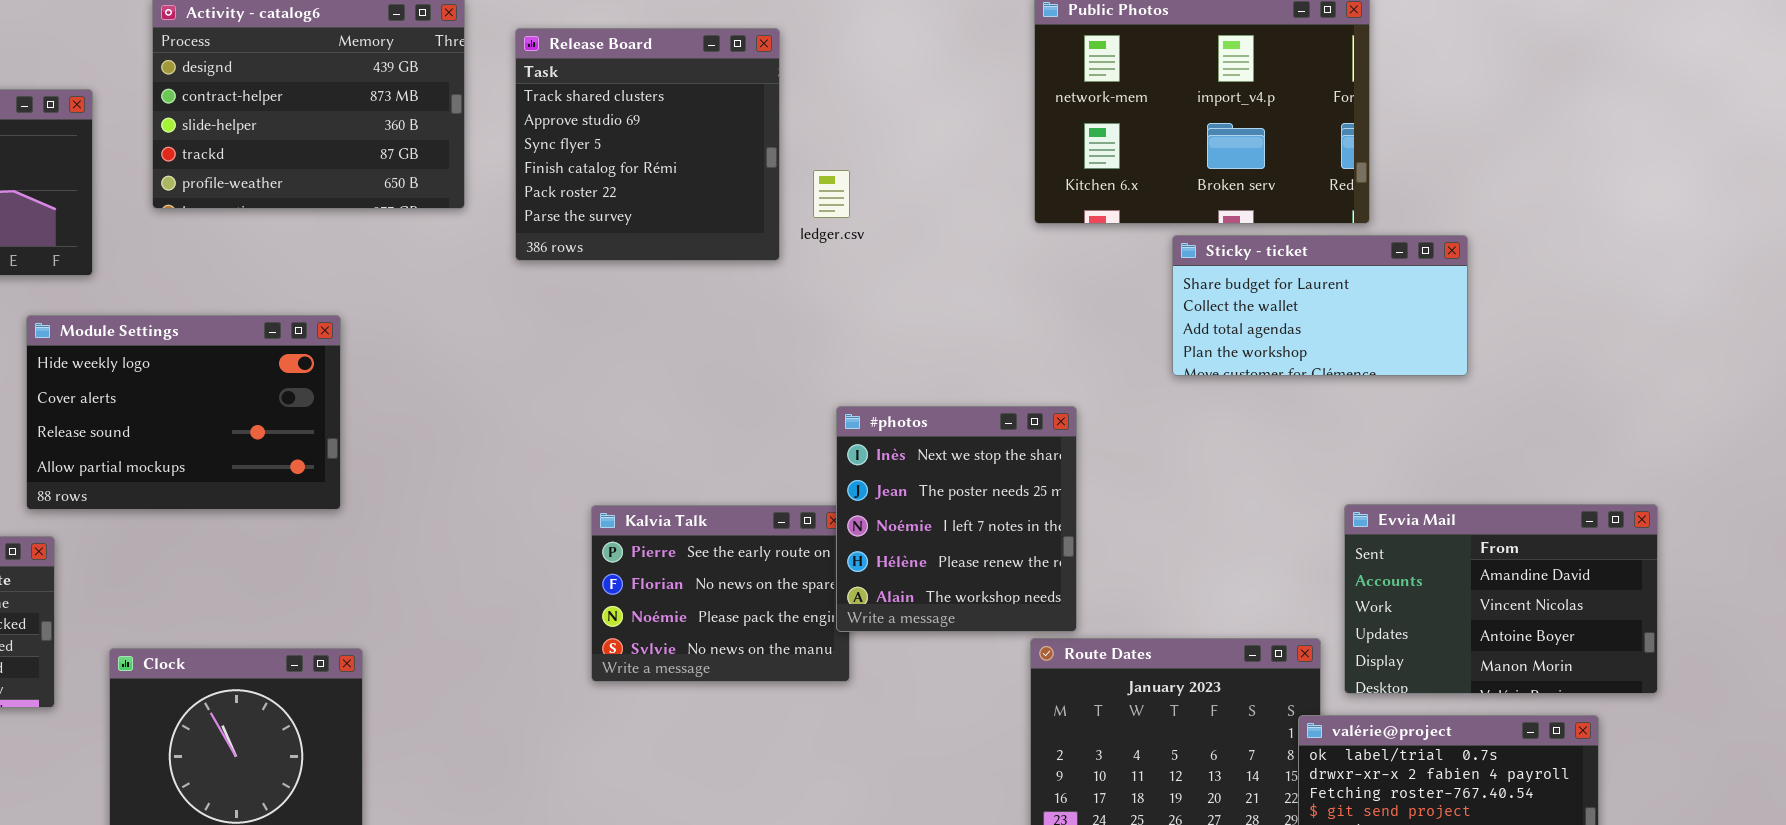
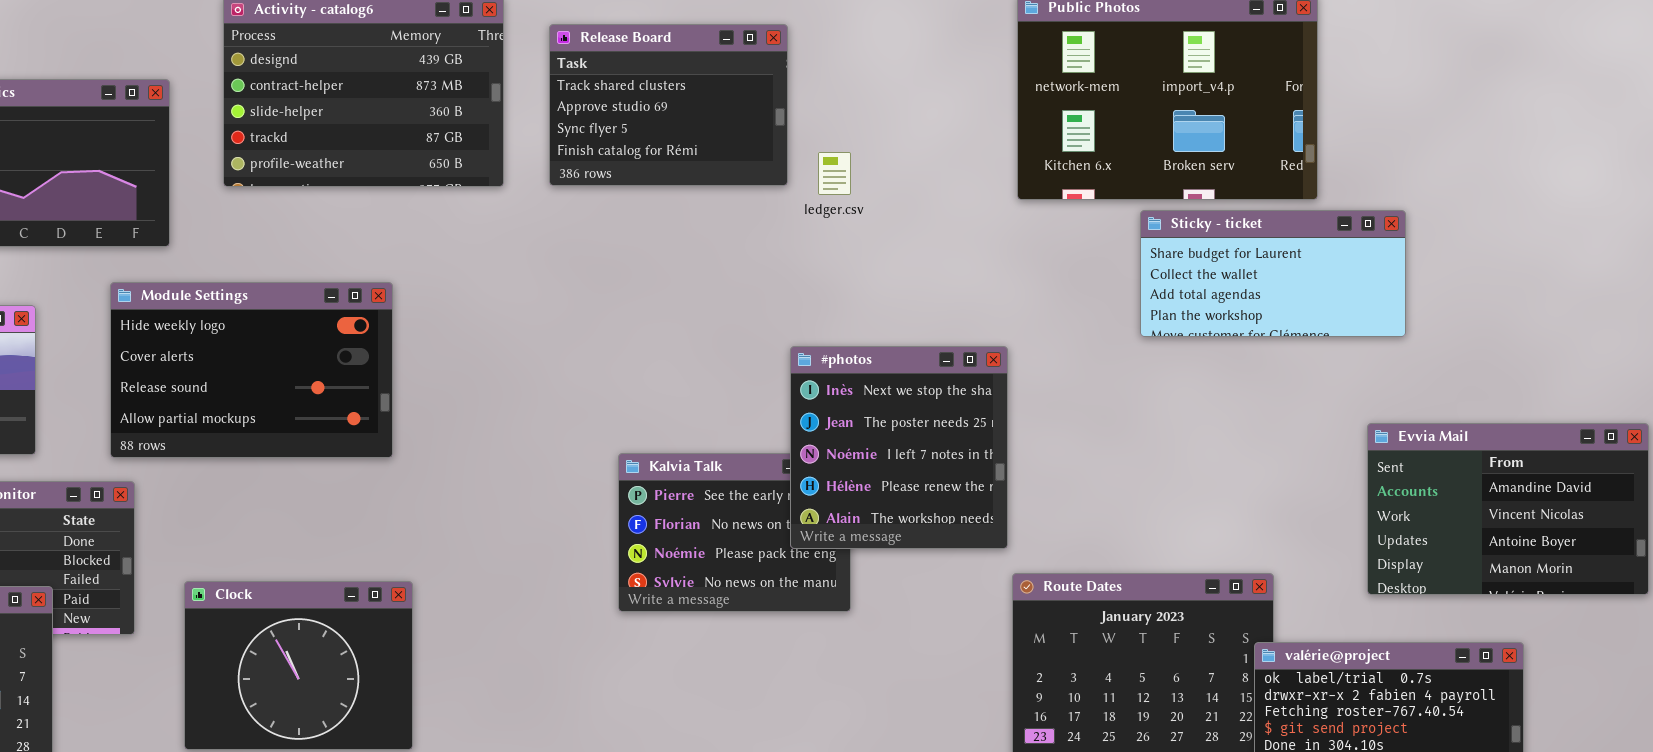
Release Board: [515,28,780,261] -> [549,24,788,186], resized
#photos: [836,406,1077,632] -> [790,346,1008,549], moved
Evvia Mail: [1344,504,1658,694] -> [1367,423,1649,595], moved

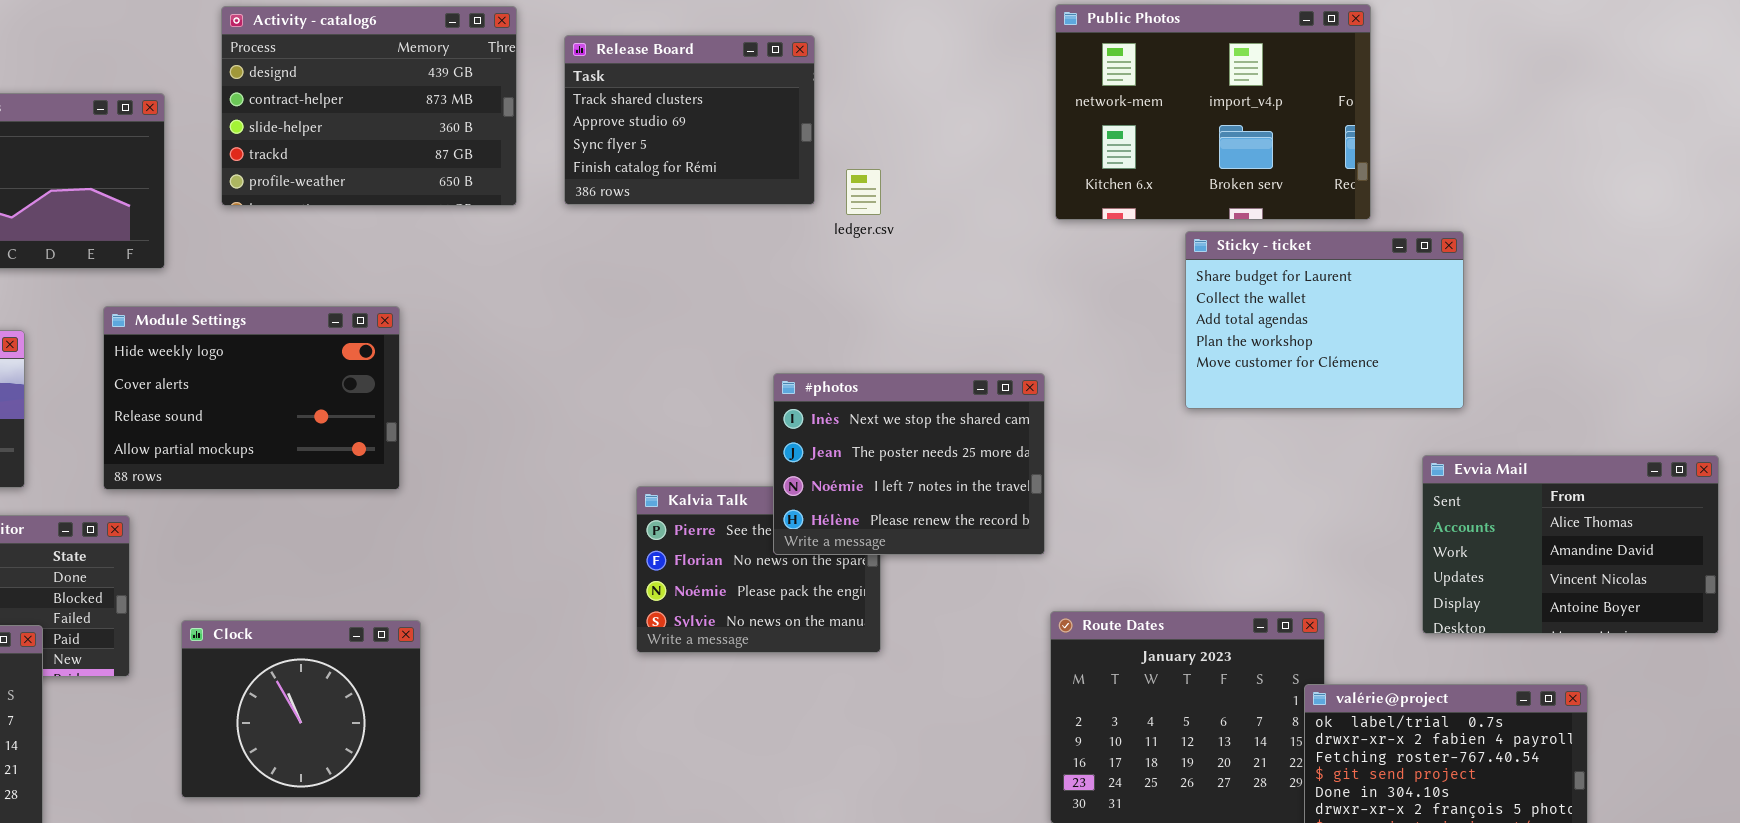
Sticky - ticket: [1140,210,1406,337] -> [1185,231,1464,409], resized
#photos: [790,346,1008,549] -> [773,373,1045,555], resized
Evvia Mail: [1367,423,1649,595] -> [1422,455,1719,634], scrolled up 1 row

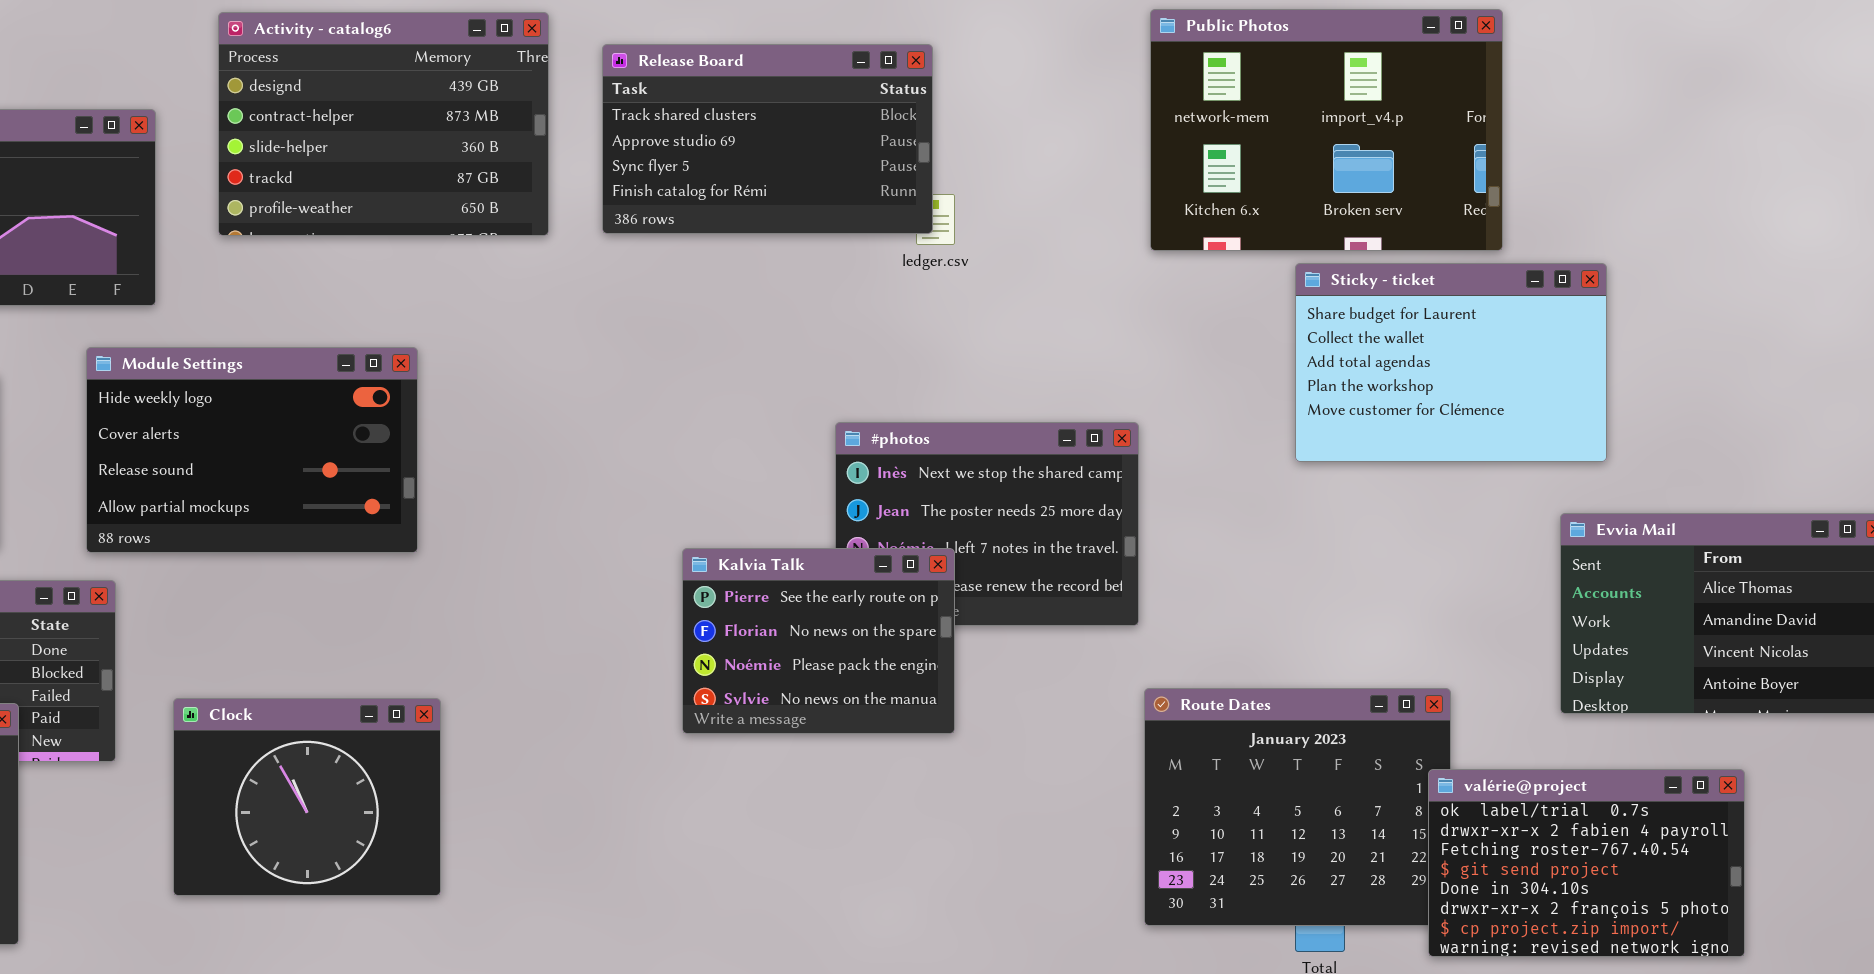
Release Board: [564,35,815,205] -> [602,44,933,234], resized
Kalvia Talk: [636,486,881,653] -> [682,548,955,734], raised

